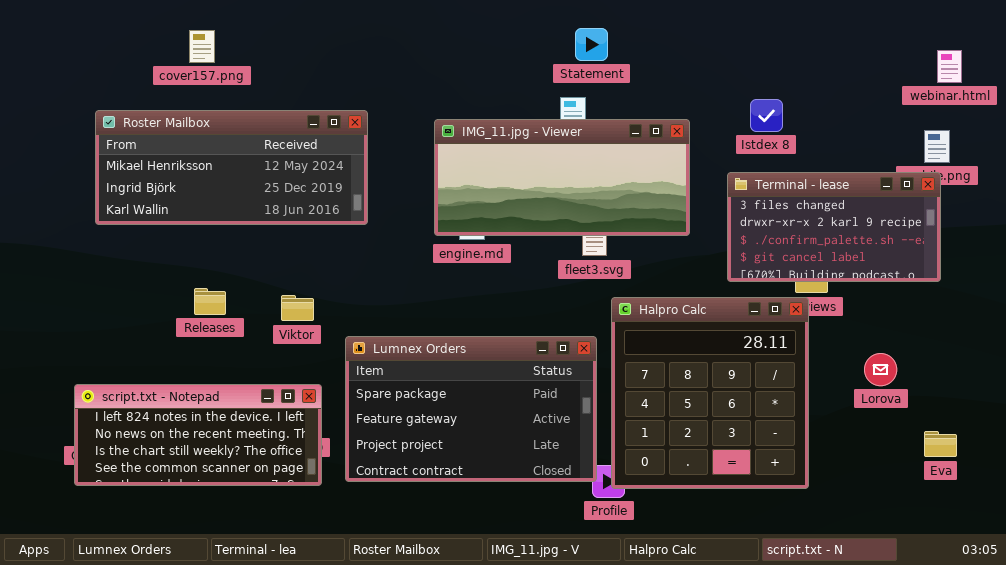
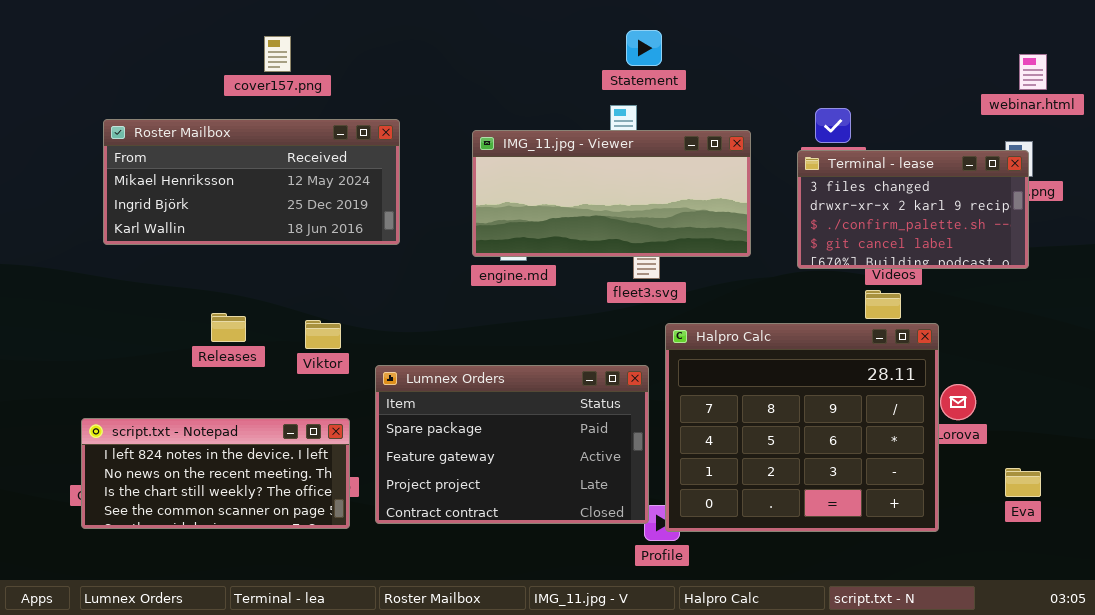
cover157.png: [189,30,215,63] -> [264,36,291,72], moved
Terminal - lease: [727,172,941,282] -> [797,150,1029,269], moved
Halpro Calc: [611,297,809,489] -> [665,323,939,532], resized

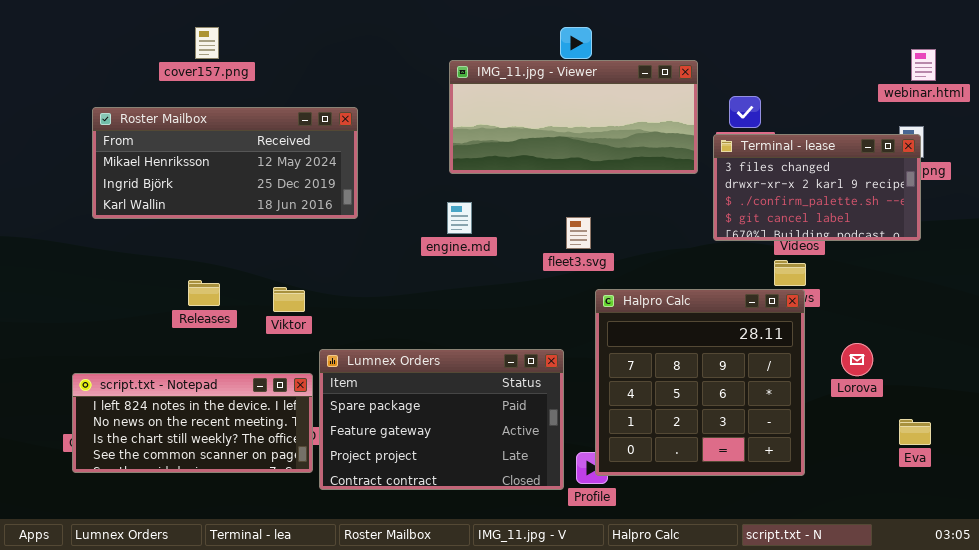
cover157.png: [264,36,291,72] -> [195,27,219,59], moved
IMG_11.jpg - Viewer: [472,130,751,257] -> [449,60,698,174], moved
Halpro Calc: [665,323,939,532] -> [595,289,805,476], resized
Lumnex Orders: [375,365,649,524] -> [319,349,564,490], moved

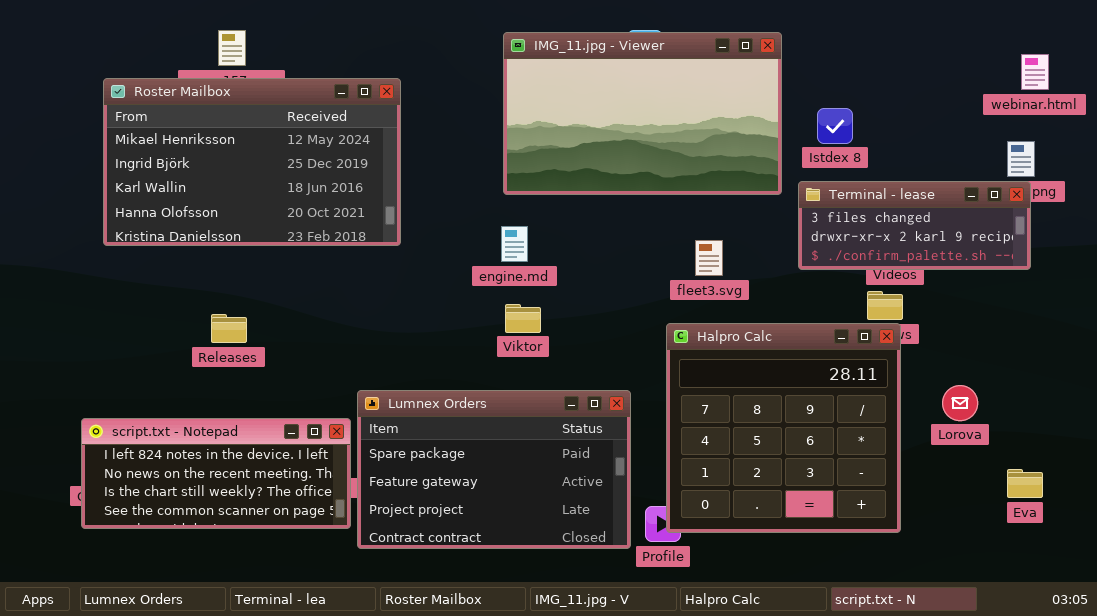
IMG_11.jpg - Viewer: [449,60,698,174] -> [503,32,782,195], resized
Roster Mailbox: [92,107,358,219] -> [103,78,401,246], resized
Terminal - lease: [713,134,921,241] -> [798,181,1031,270], resized
fleet3.svg: [566,217,591,249] -> [695,240,723,276], moved
Viktor: [273,287,305,312] -> [505,304,541,333], moved

